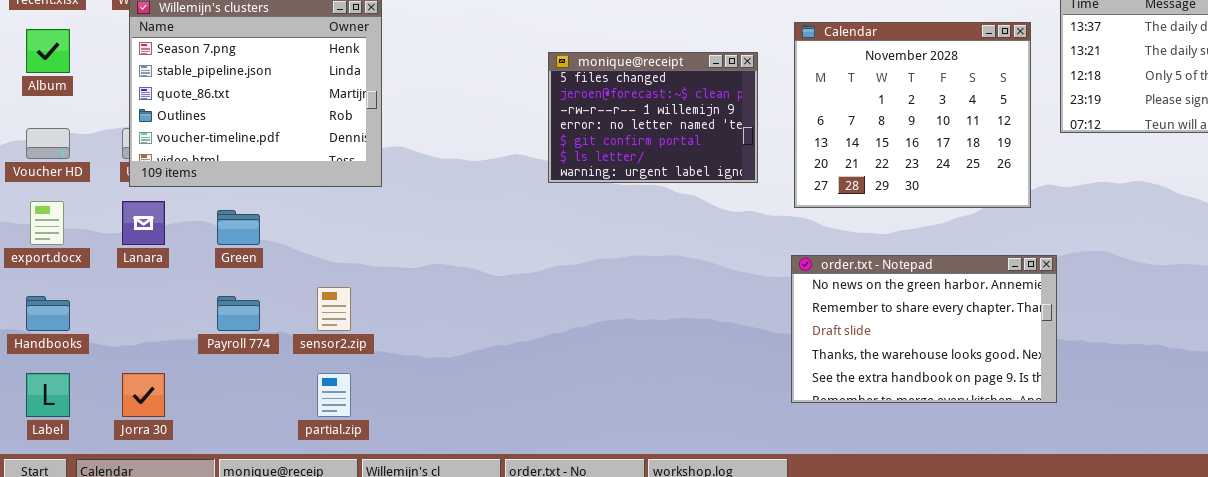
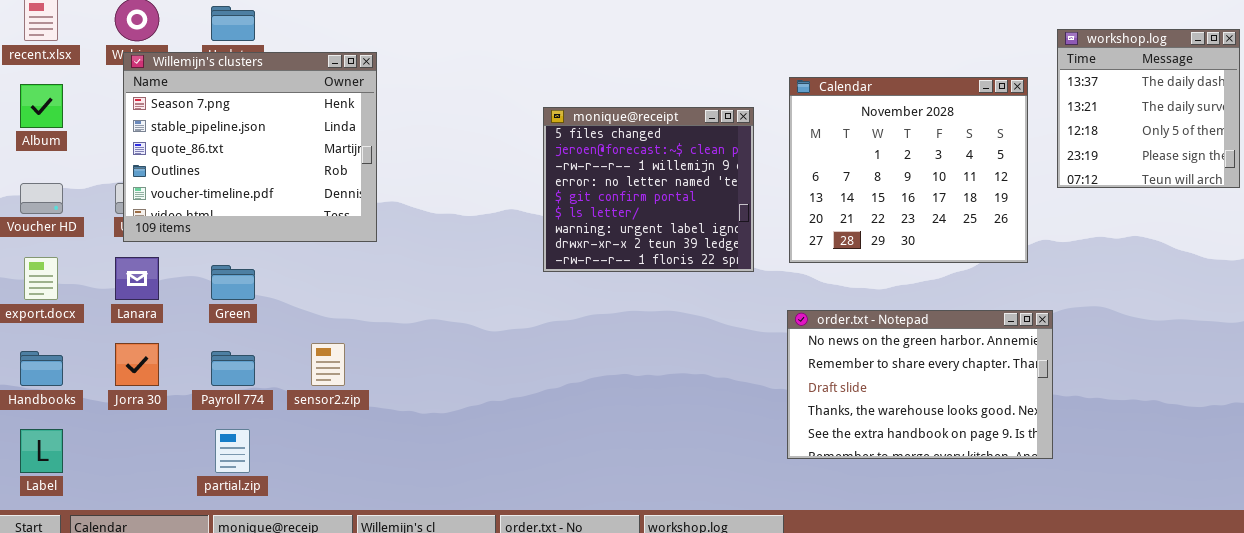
monique@receipt: [548,52,758,183] -> [543,107,754,272], resized
Jorra 30: [122,373,165,417] -> [115,343,159,386], moved
partial.zip: [317,373,351,417] -> [215,429,250,473], moved

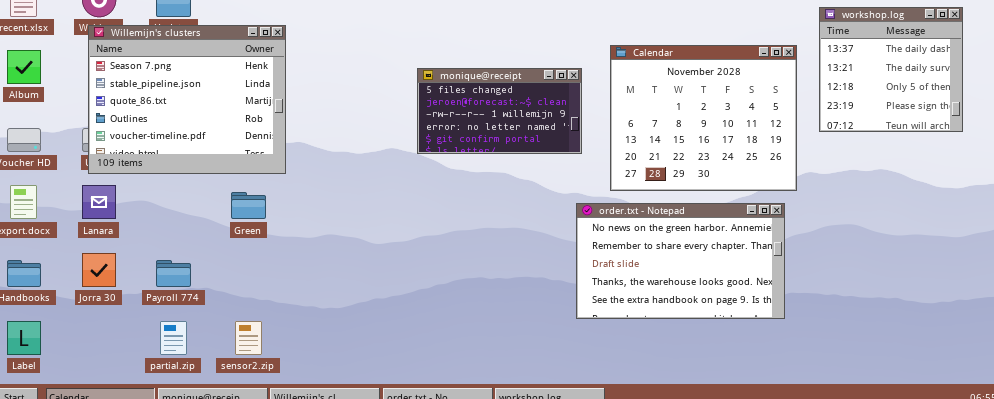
monique@receipt: [543,107,754,272] -> [417,68,582,154], resized
Green: [211,265,255,300] -> [231,192,266,219], moved
order.txt - Notepad: [787,310,1053,459] -> [576,203,785,319], moved
sensor2.zip: [311,343,345,386] -> [235,321,262,355], moved

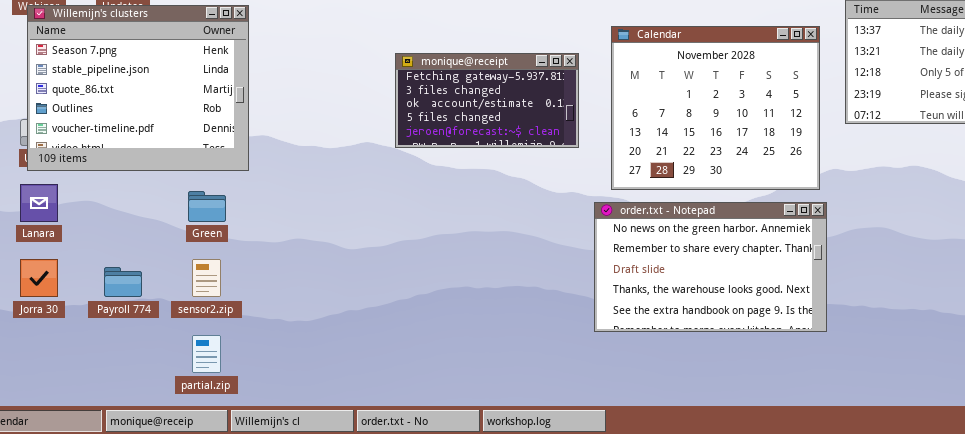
monique@receipt: [417,68,582,154] -> [395,53,579,148], scrolled up 3 rows
order.txt - Notepad: [576,203,785,319] -> [594,202,827,332], moved
partial.zip: [160,321,187,355] -> [192,335,221,373], moved
sensor2.zip: [235,321,262,355] -> [192,259,221,297], moved

